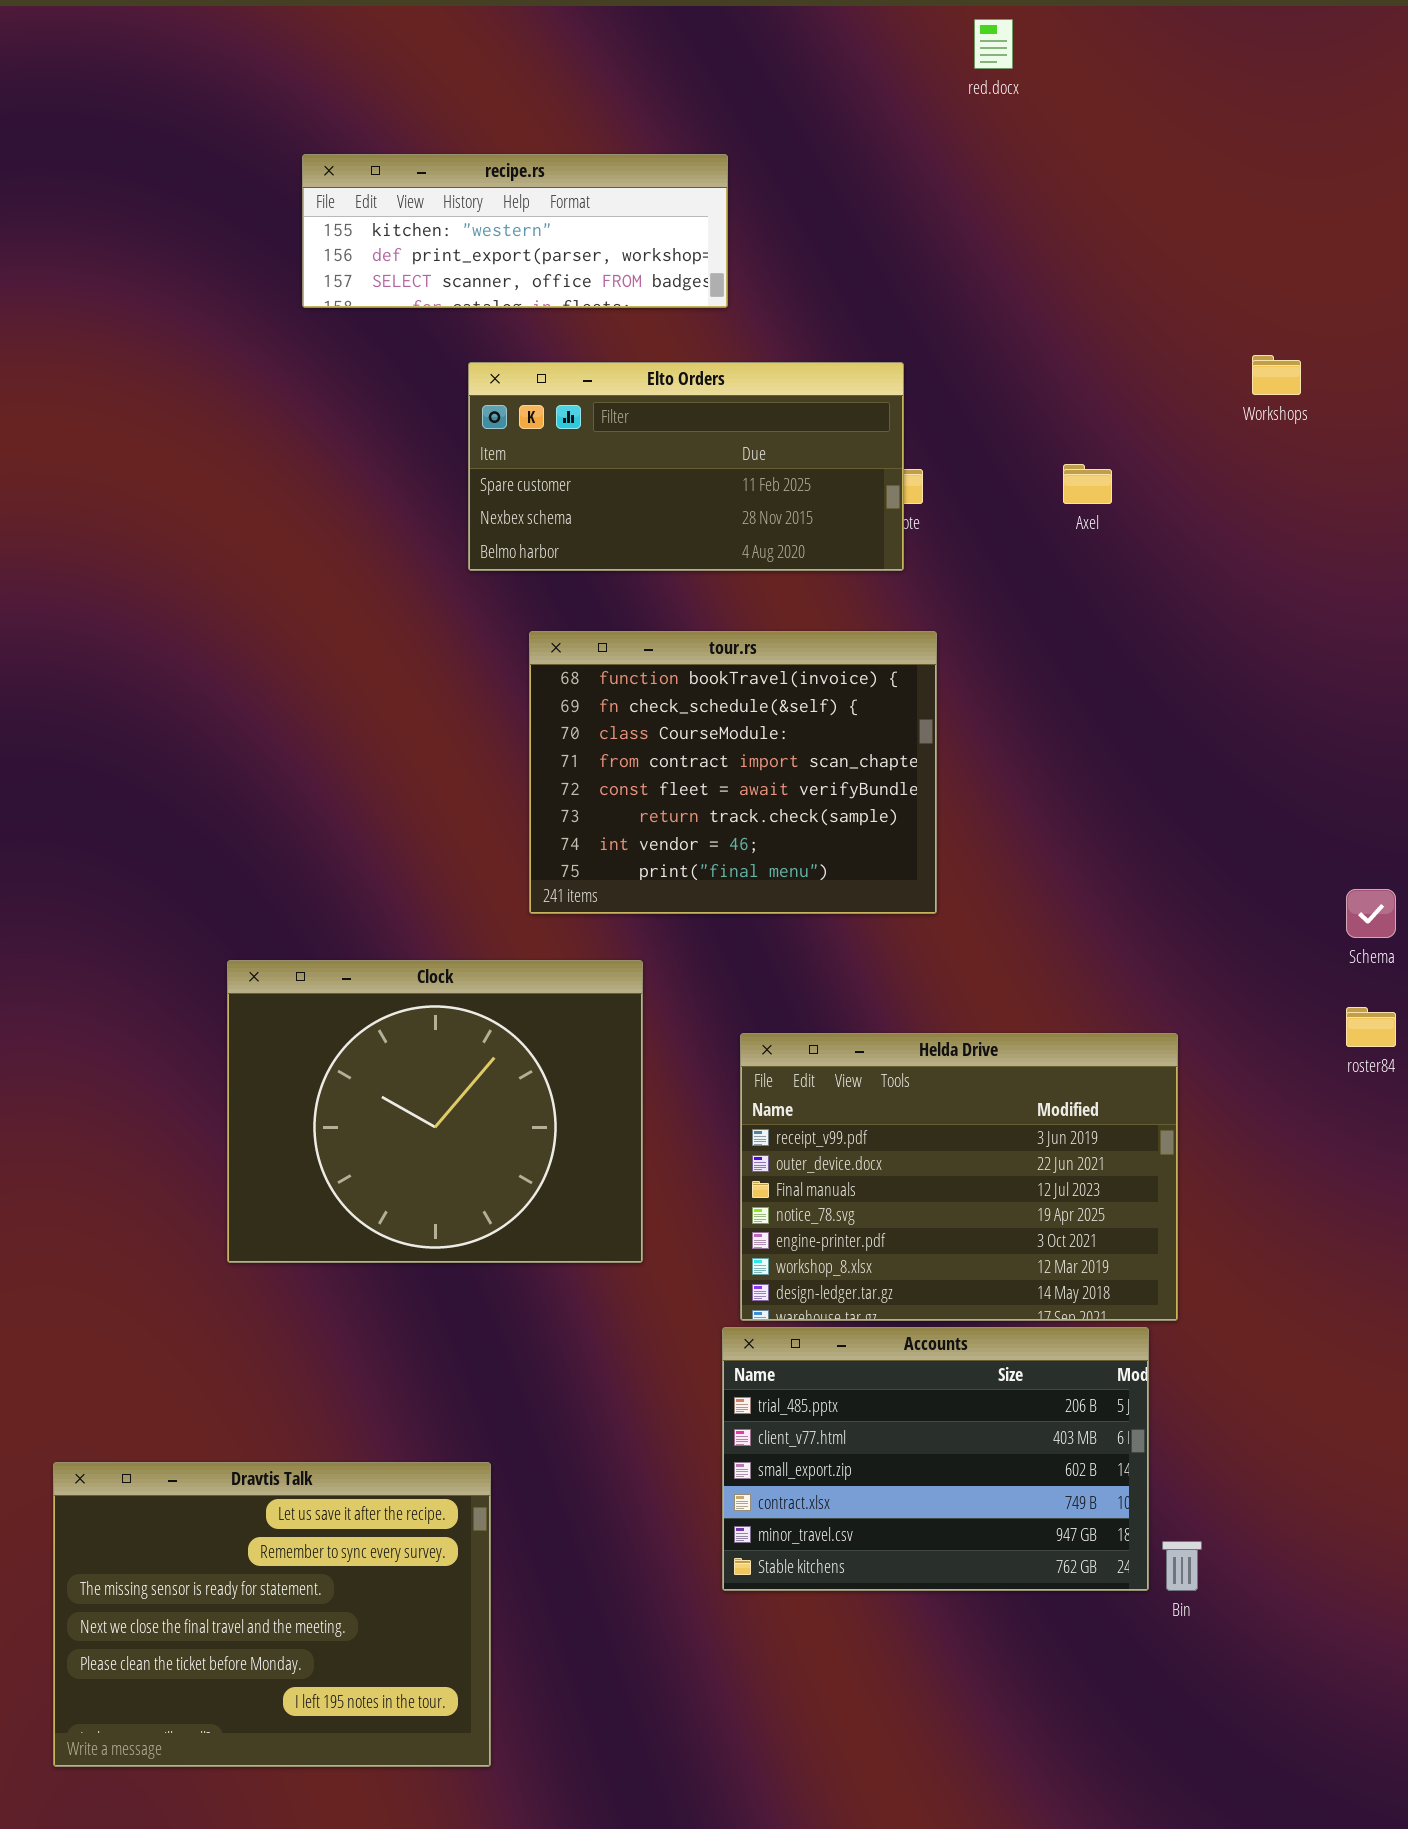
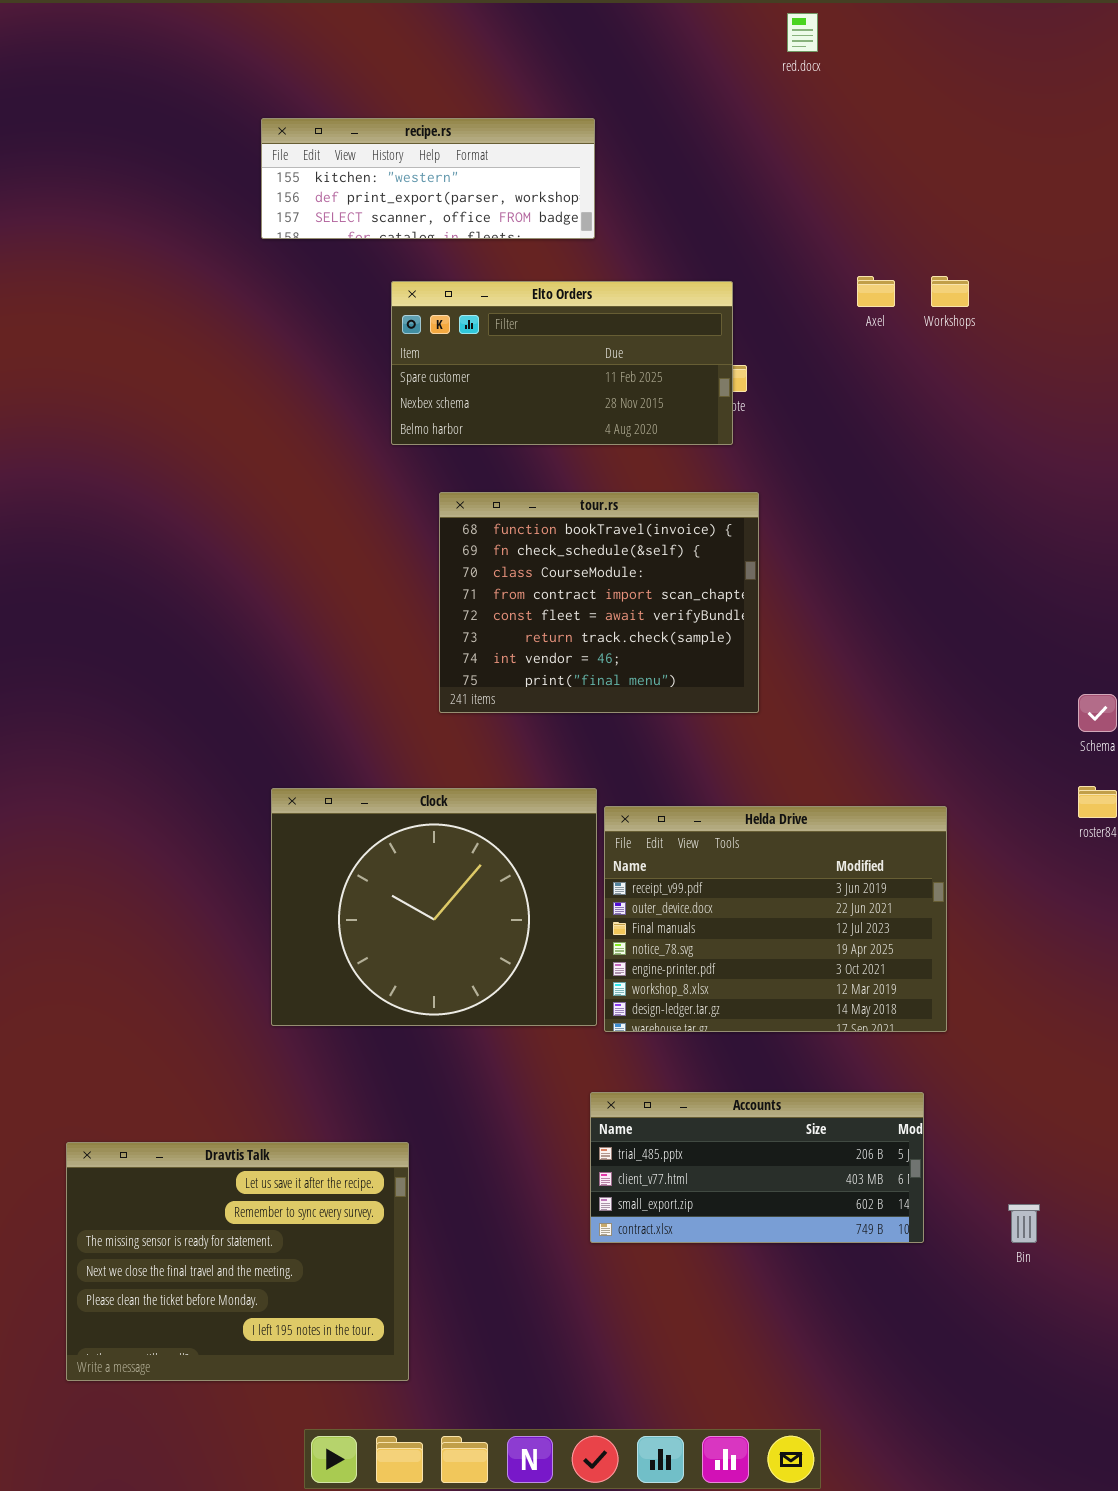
Workshops: [1252,355,1301,395] -> [931,276,969,307], moved
Axel: [1063,464,1112,504] -> [857,276,895,307], moved
Clock: [227,960,643,1263] -> [271,788,597,1026], moved
Accounts: [722,1327,1149,1591] -> [590,1092,924,1243], resized
Bin: [1162,1541,1202,1591] -> [1008,1204,1040,1243], moved

